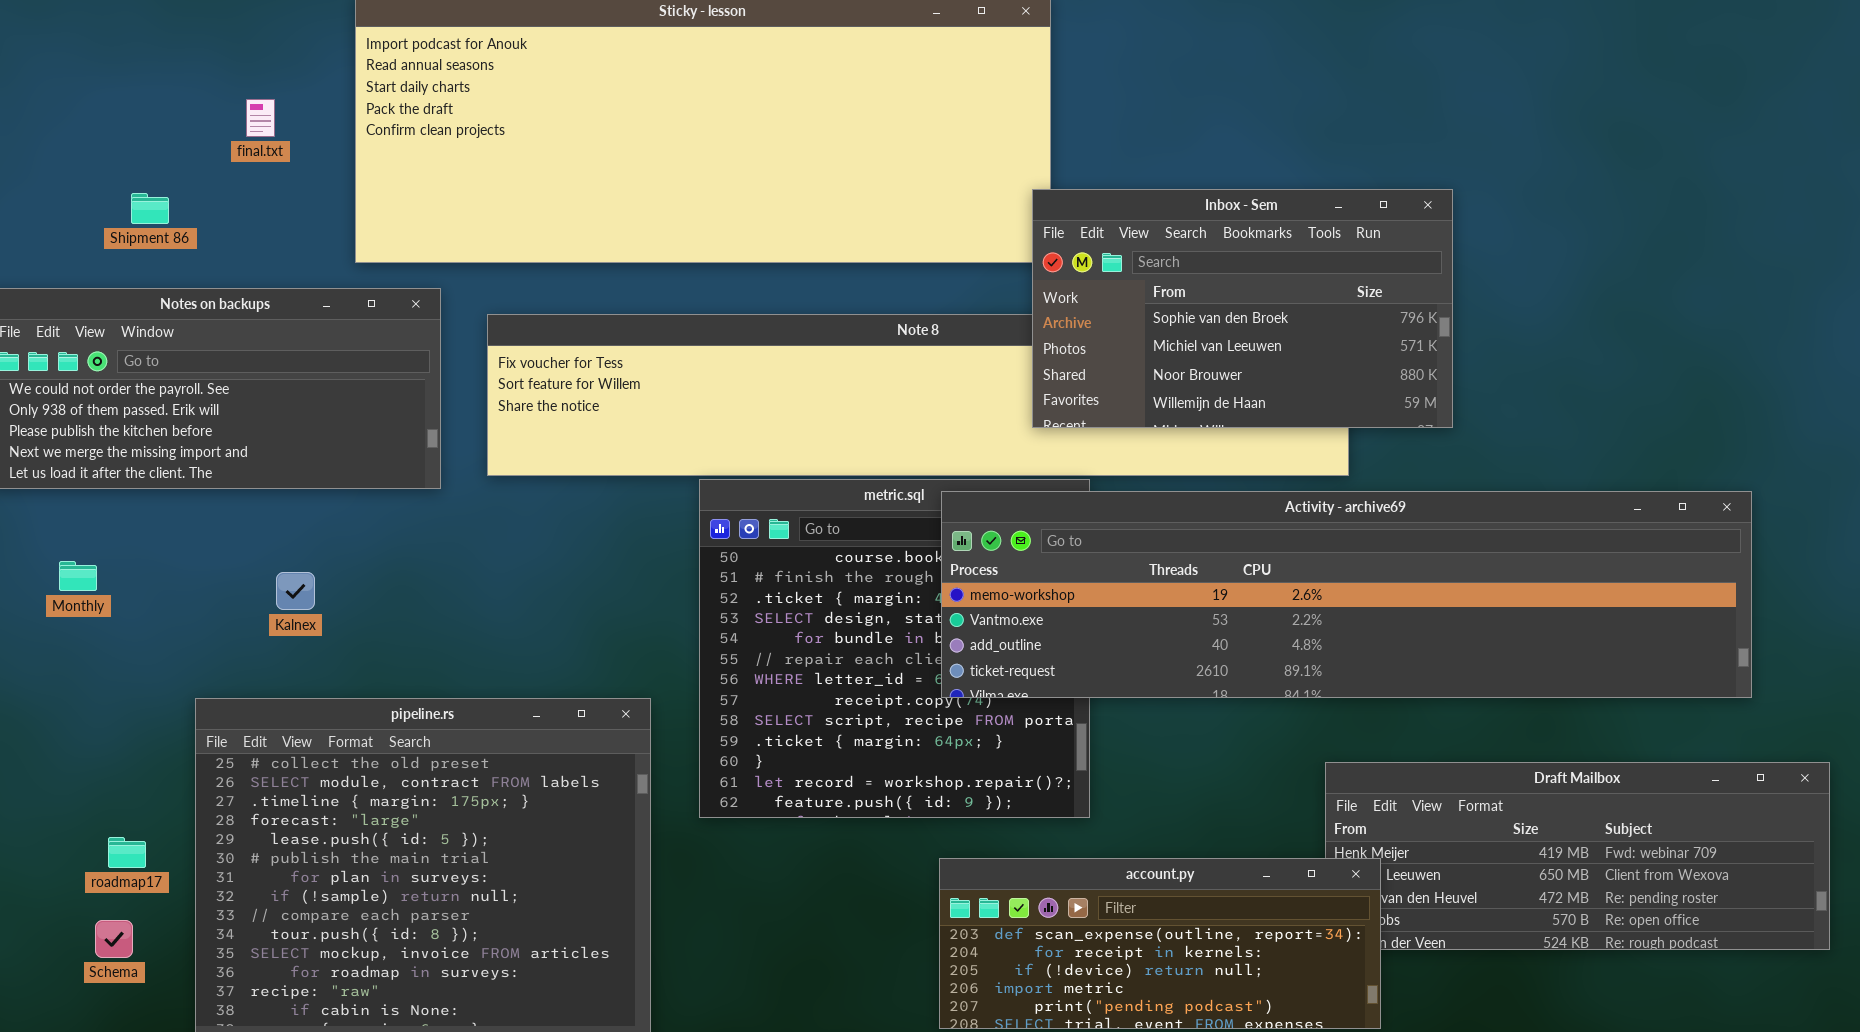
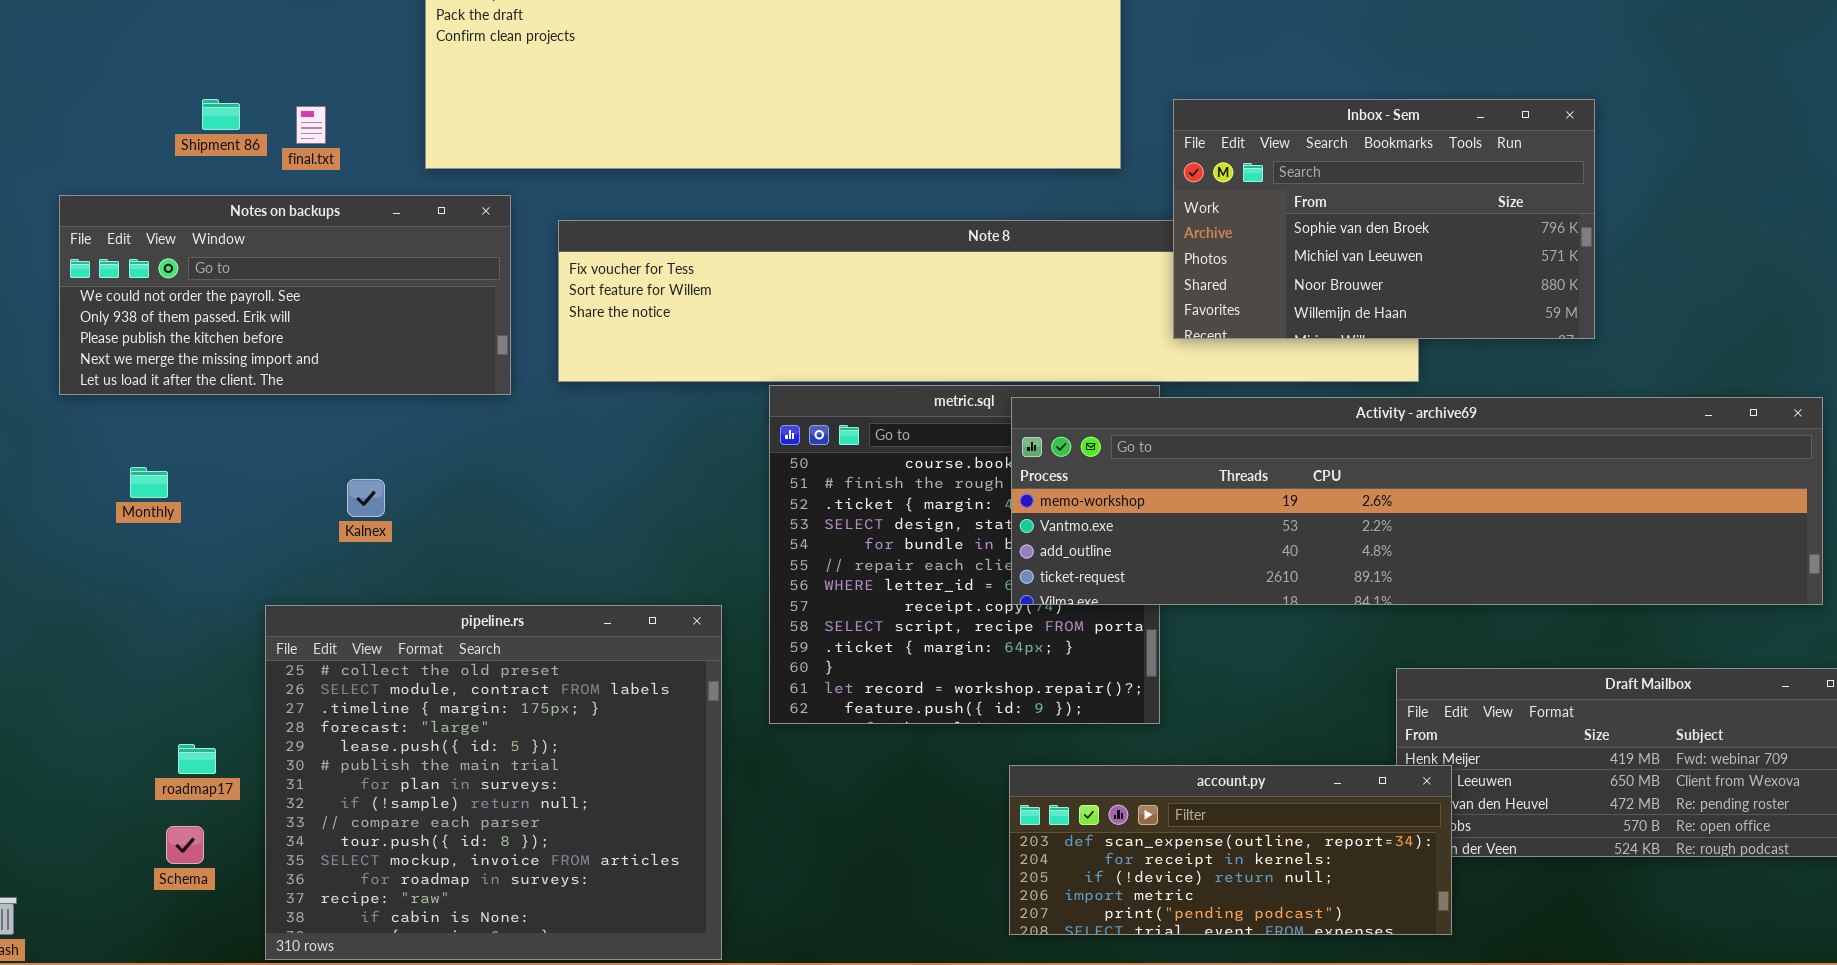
final.txt: [246,99,275,137] -> [296,106,326,144], moved
Inbox - Sem: [1032,189,1453,428] -> [1173,99,1595,339], moved

